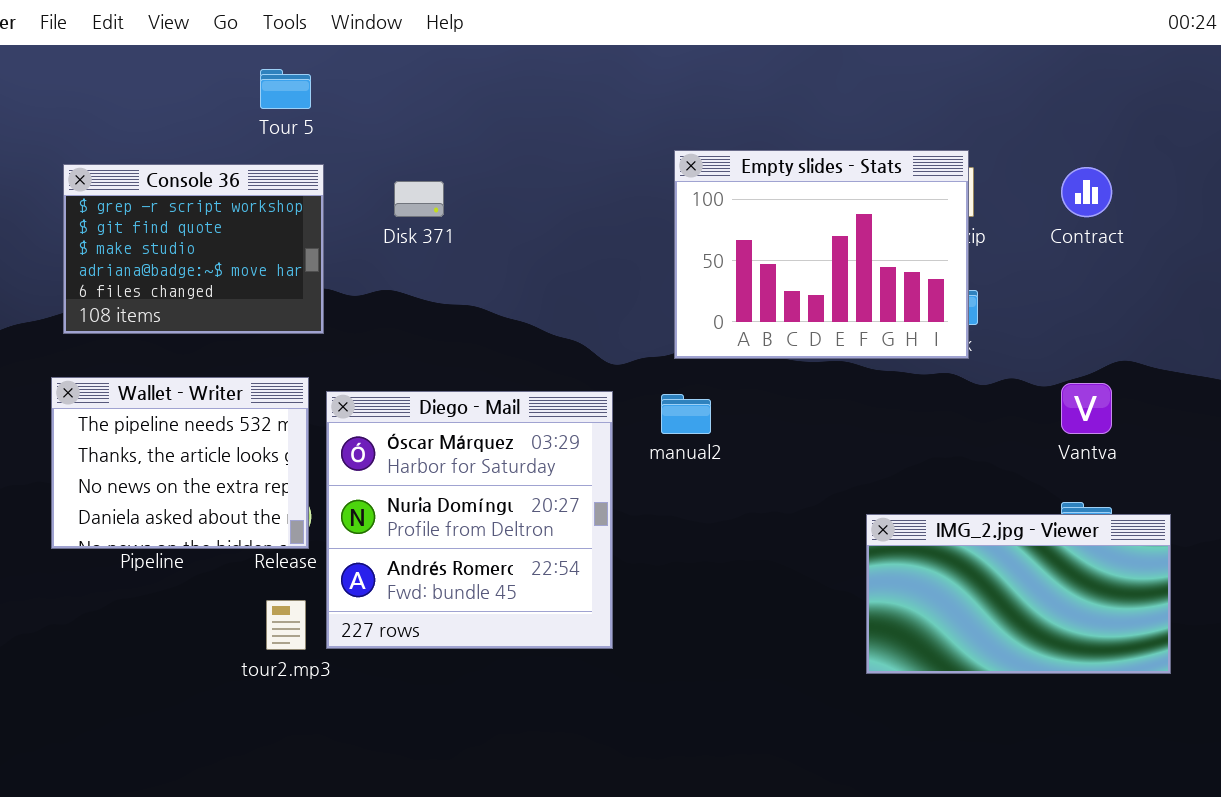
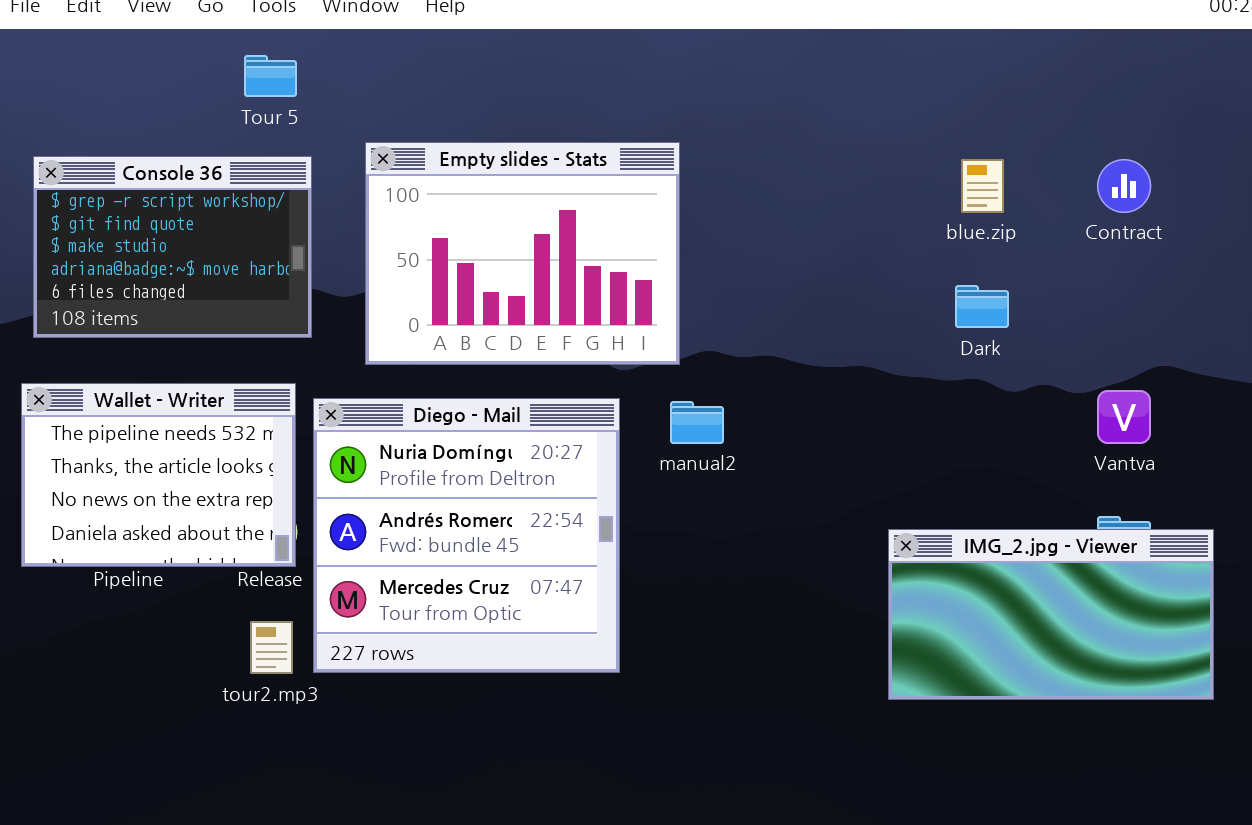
Empty slides - Stats: [674,150,969,359] -> [365,142,680,365], moved
Diego - Mail: [326,391,613,649] -> [313,398,620,673], scrolled down 1 row

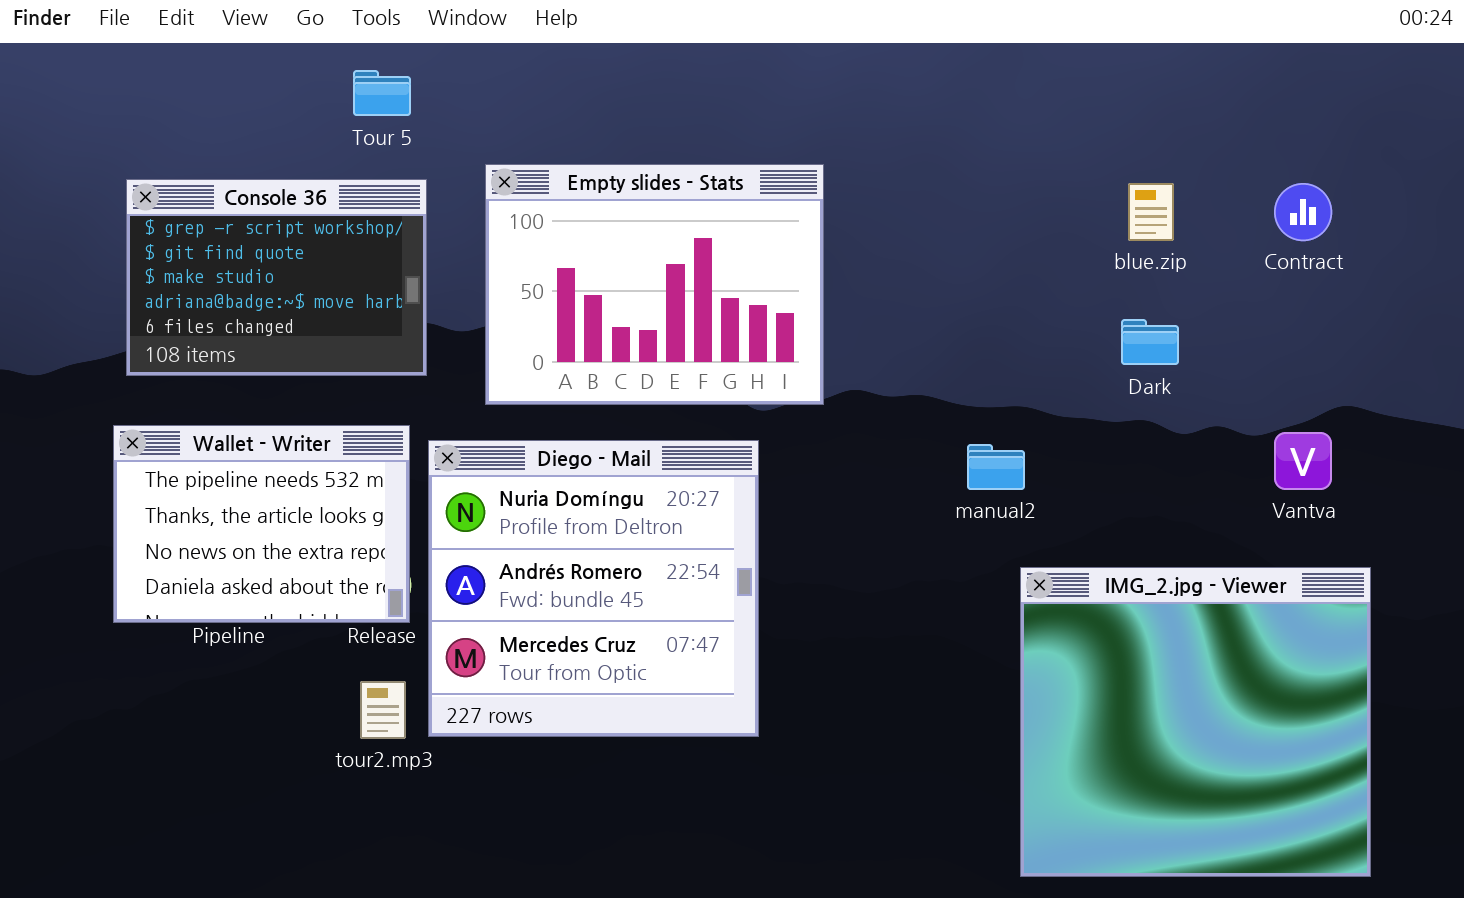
manual2: [670,401,724,444] -> [967,444,1025,490], moved
IMG_2.jpg - Viewer: [888,529,1214,700] -> [1020,567,1371,877], moved, resized

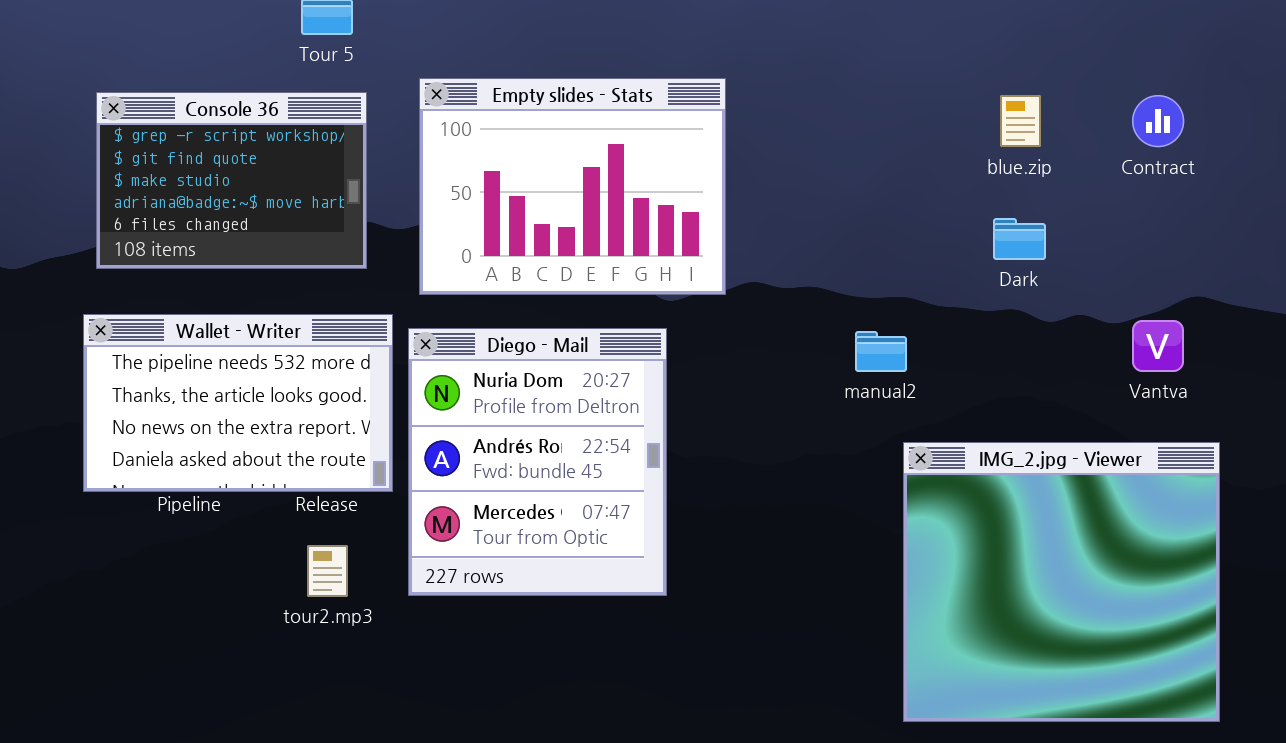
Wallet - Writer: [113,425,410,623] -> [83,314,393,492], resized
Diego - Mail: [428,440,759,737] -> [408,328,667,596], resized

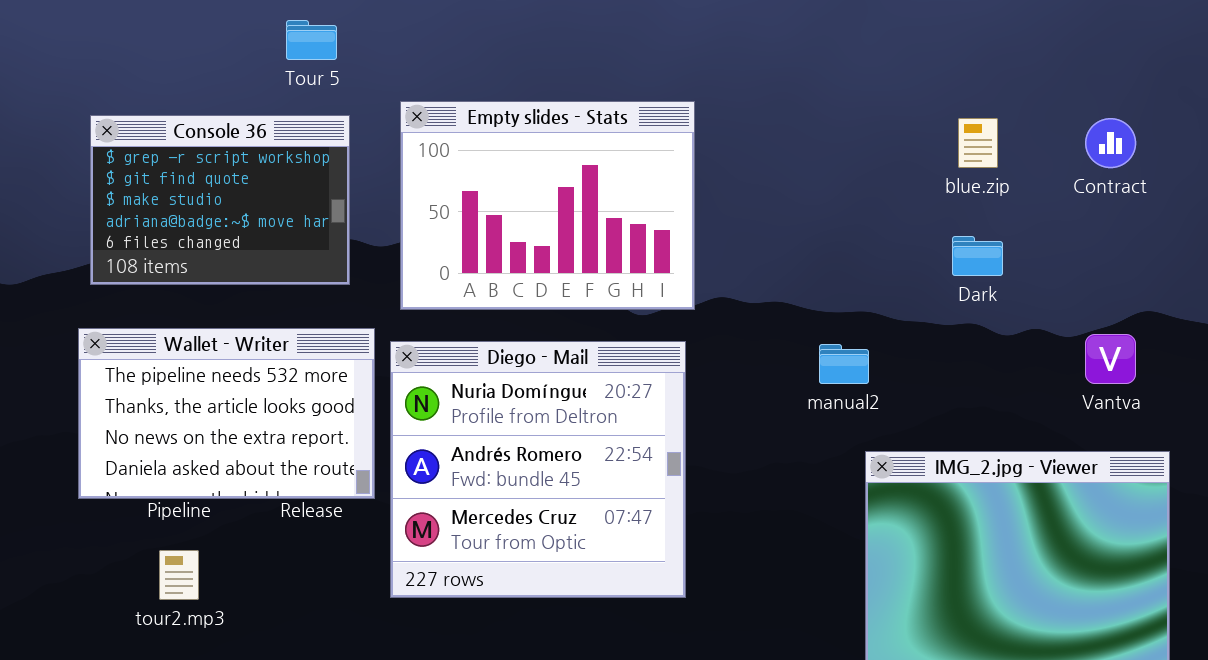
Diego - Mail: [408,328,667,596] -> [390,341,686,598], resized
tour2.mp3: [307,545,348,597] -> [159,550,199,600], moved

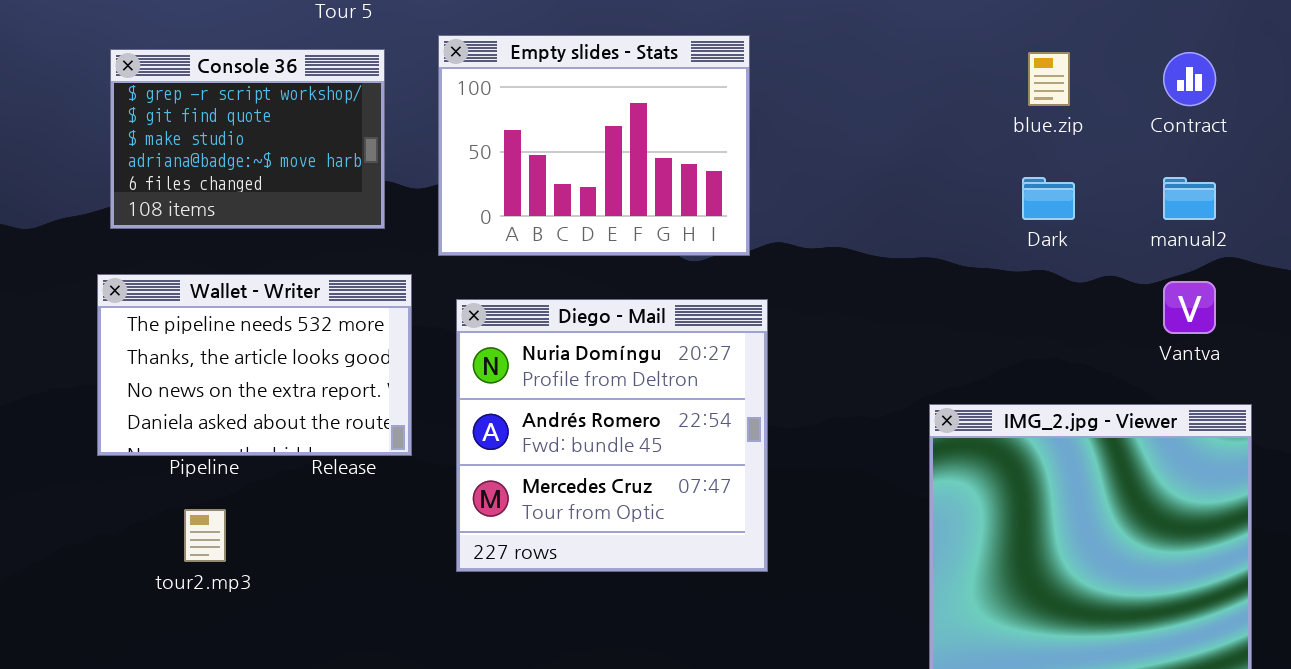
Diego - Mail: [390,341,686,598] -> [456,299,768,572], moved
manual2: [819,344,869,384] -> [1163,177,1216,220], moved

